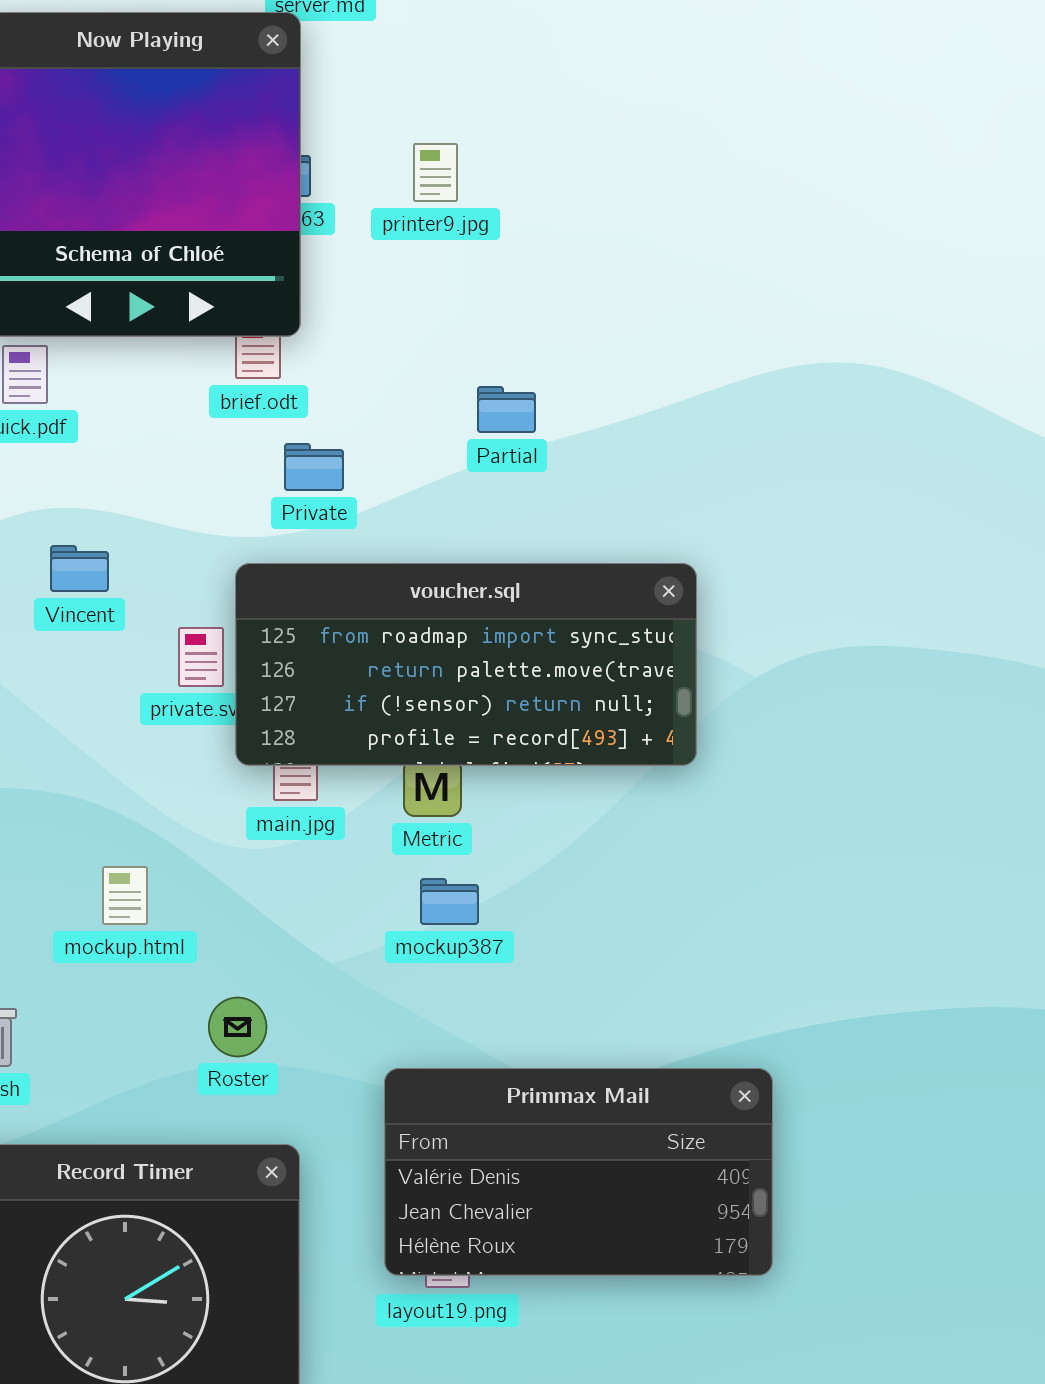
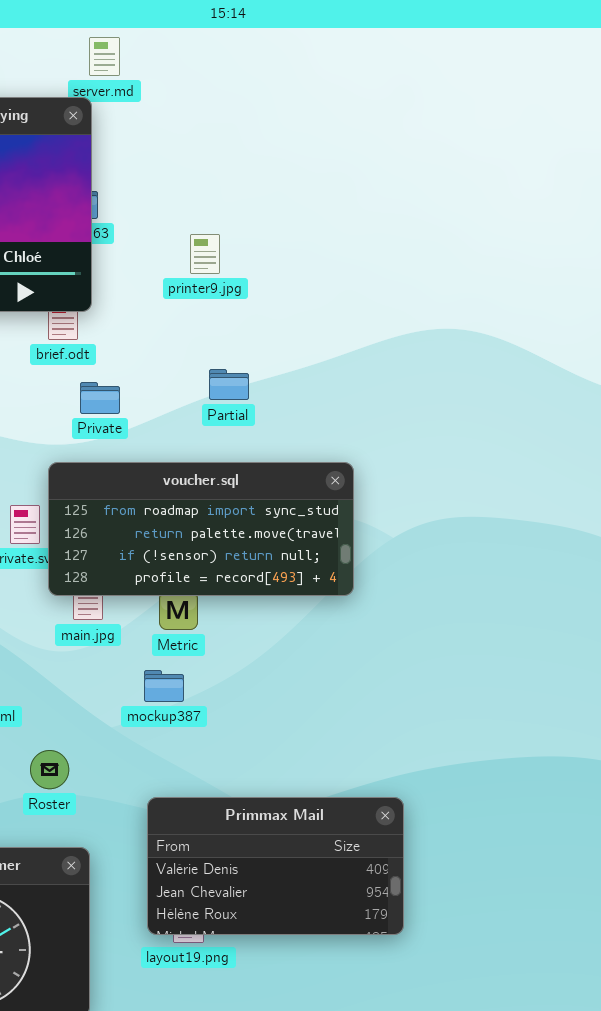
printer9.jpg: [413,143,458,202] -> [190,234,220,274], moved
Partial: [477,386,536,433] -> [209,369,249,400], moved
mockup387: [420,878,479,925] -> [144,670,184,702], moved

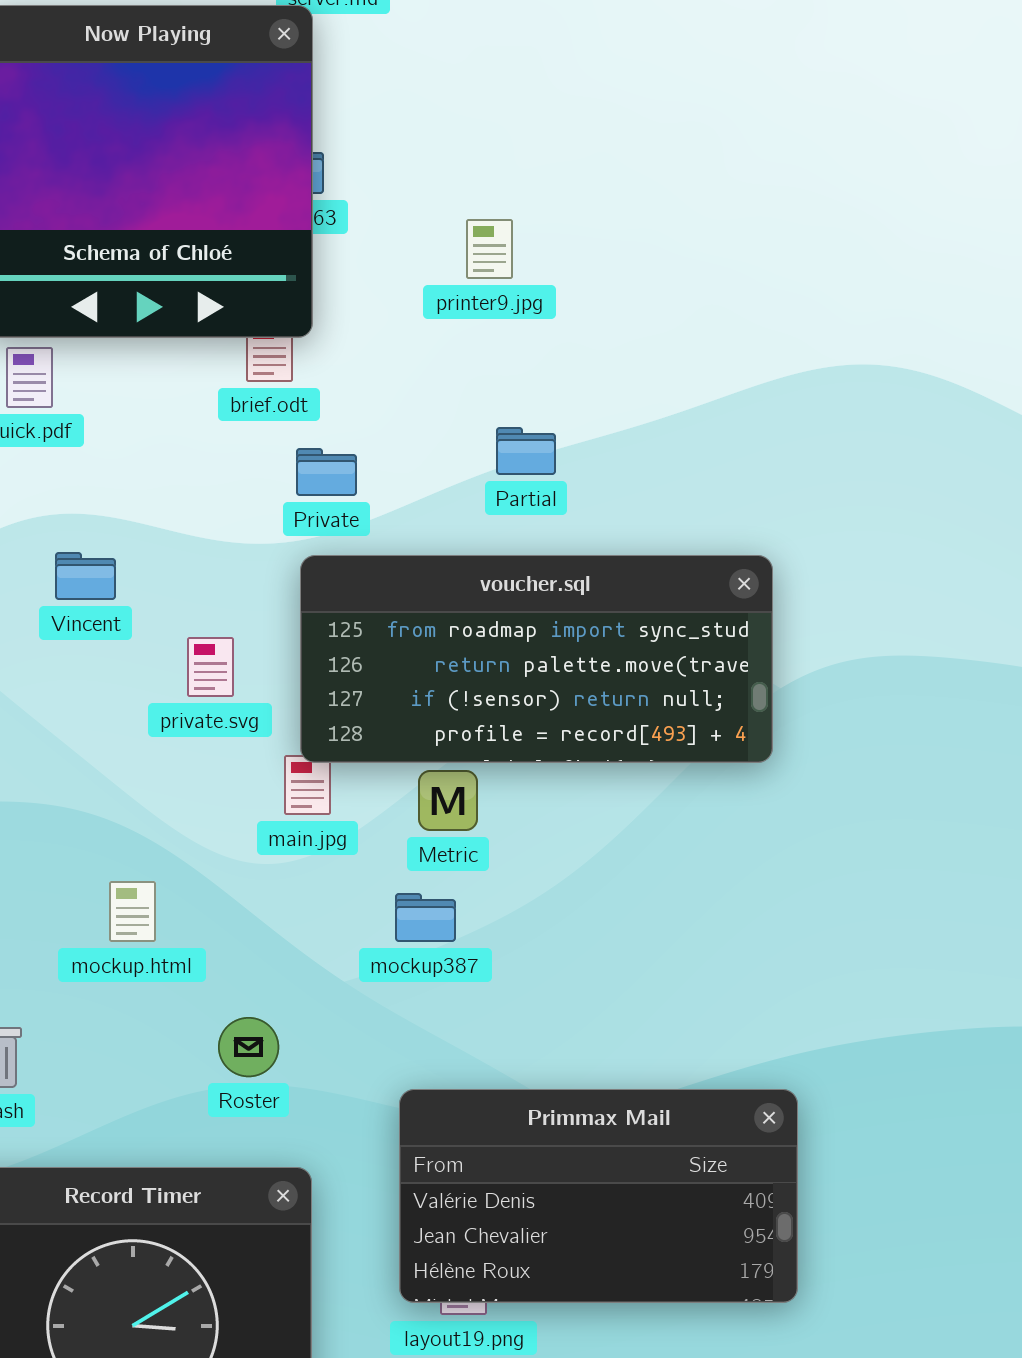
voucher.sql: [48,462,354,596] -> [300,555,773,763], moved

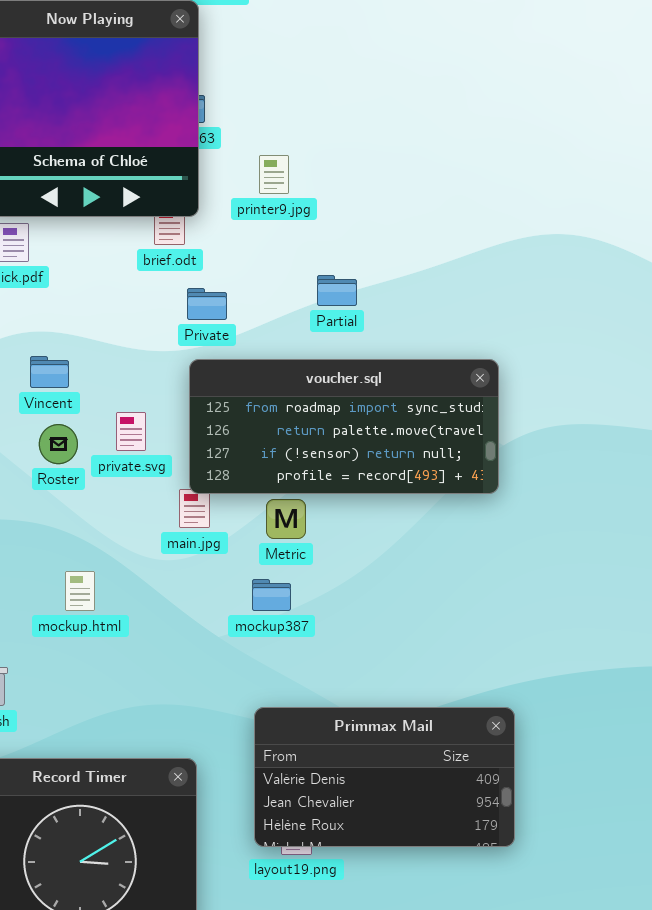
printer9.jpg: [466,219,513,279] -> [259,155,289,194], moved
Roster: [218,1017,279,1077] -> [39,424,78,464], moved

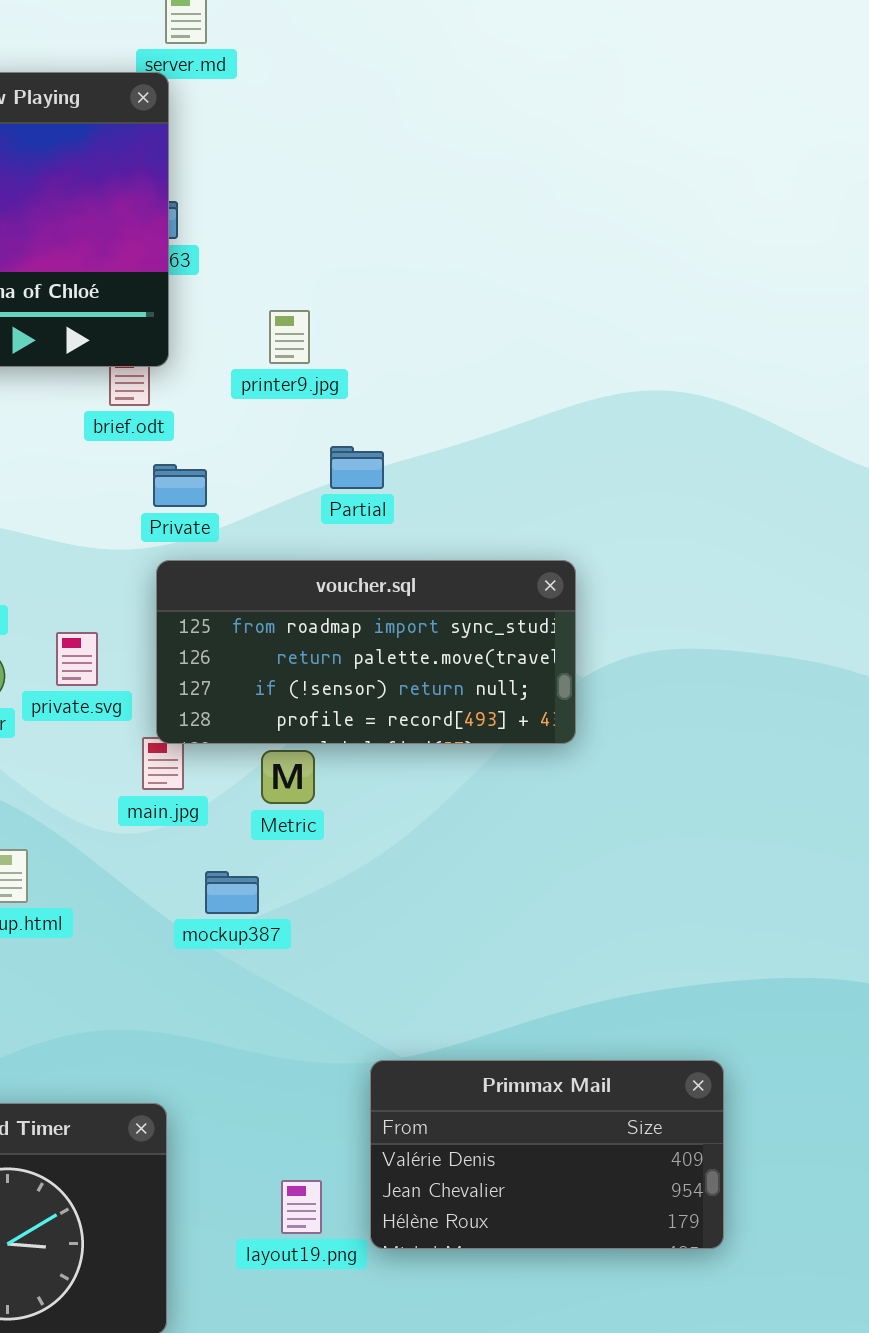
printer9.jpg: [259,155,289,194] -> [269,310,310,364], moved
mockup387: [252,579,291,611] -> [205,871,259,914], moved
Primmax Mail: [254,707,515,847] -> [370,1060,724,1249], moved

